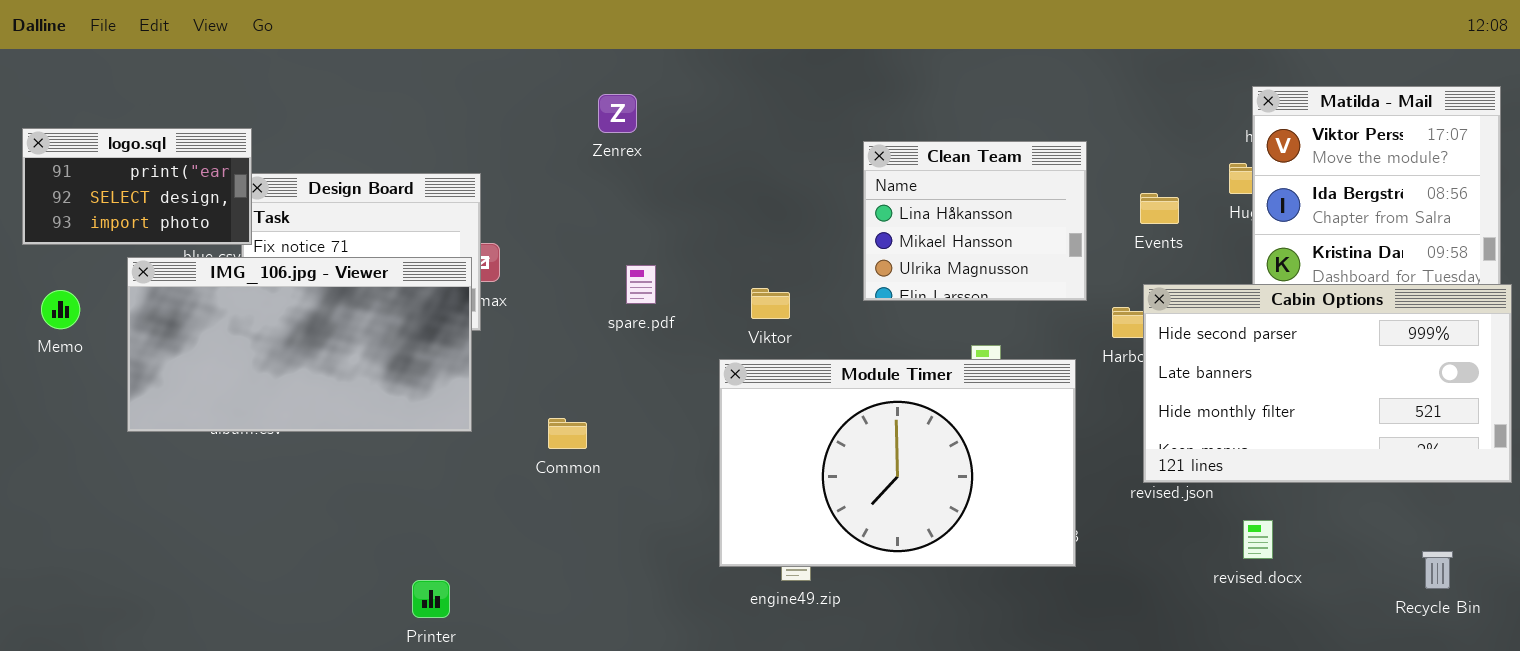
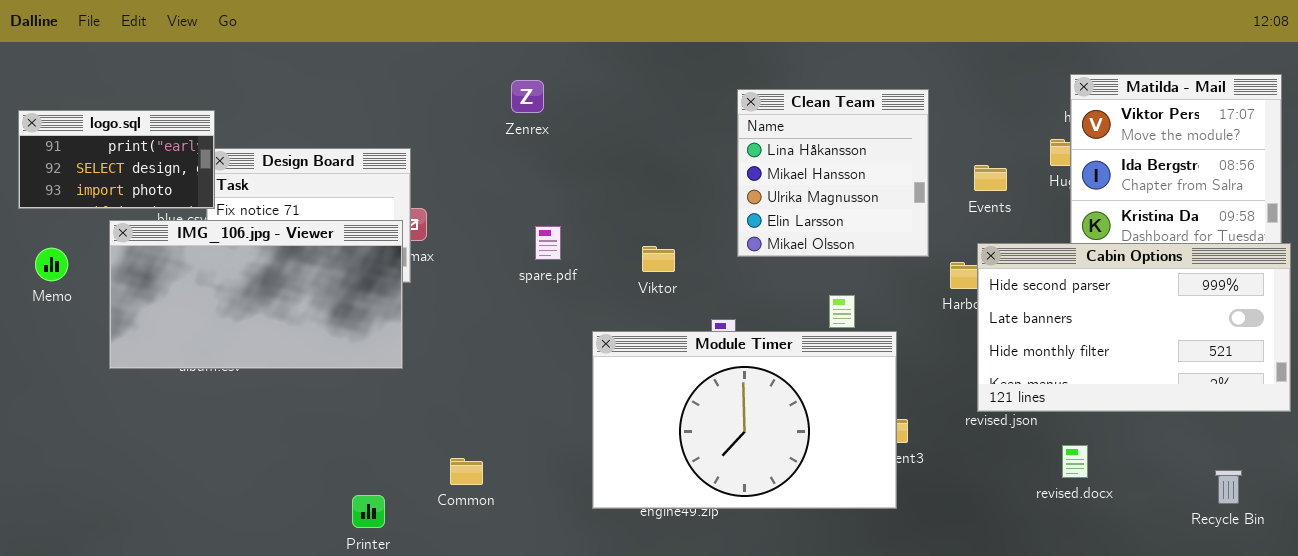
Clean Team: [863,141,1087,301] -> [737,89,929,257], resized
Module Timer: [719,359,1076,567] -> [592,331,897,509], moved
Common: [548,418,587,449] -> [450,458,483,485], moved

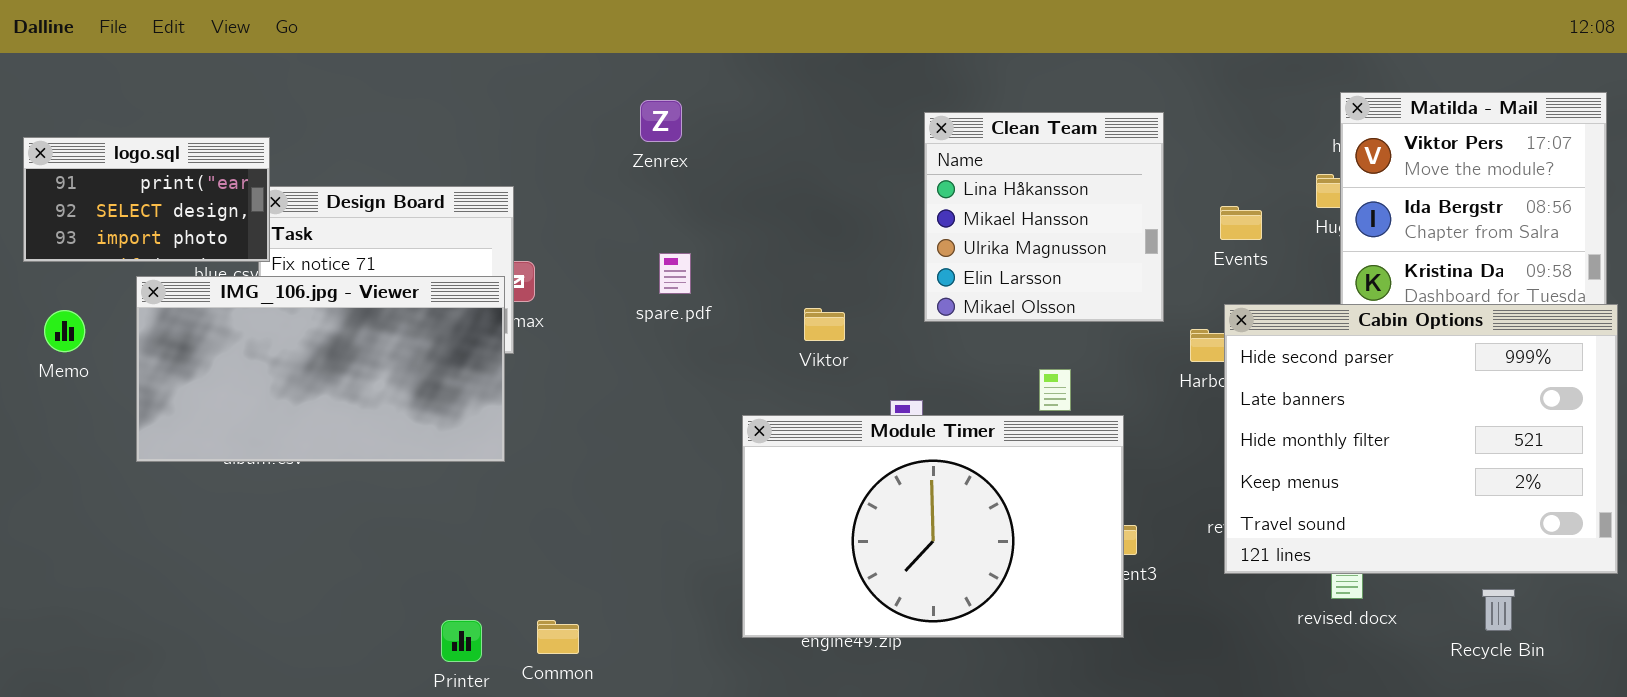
spare.pdf: [535,226,561,260] -> [659,253,691,294], moved
Cabin Options: [977,243,1291,412] -> [1224,304,1618,574], resized
Common: [450,458,483,485] -> [537,620,579,654], moved
Recycle Bin: [1215,470,1242,504] -> [1482,589,1515,631], moved

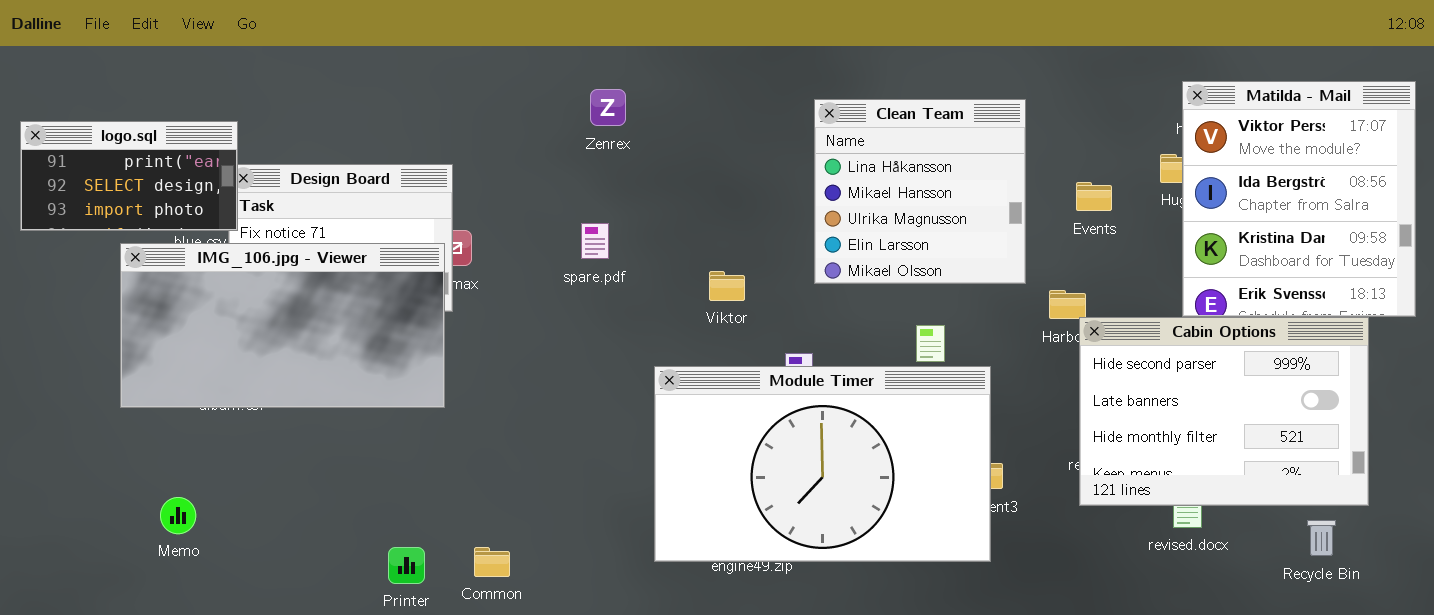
Zenrex: [640,100,682,142] -> [590,89,626,126], moved
Cabin Options: [1224,304,1618,574] -> [1079,317,1369,506], resized
Memo: [44,310,85,352] -> [160,497,196,534], moved

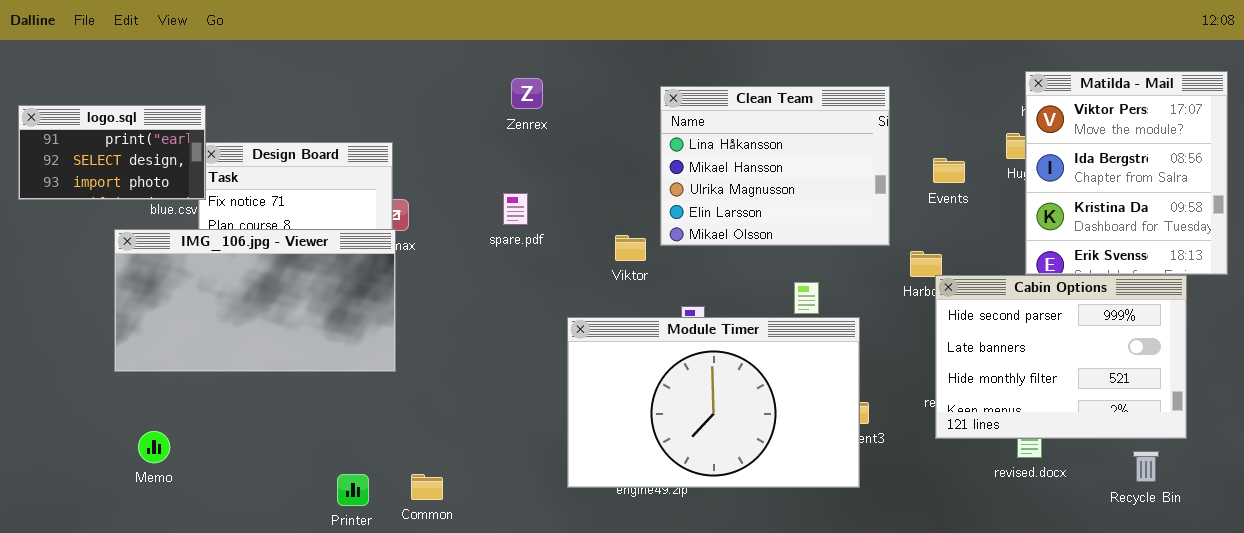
Clean Team: [814,99,1026,284] -> [660,86,890,246], resized
IMG_106.jpg - Viewer: [120,243,445,408] -> [114,229,396,372], moved

